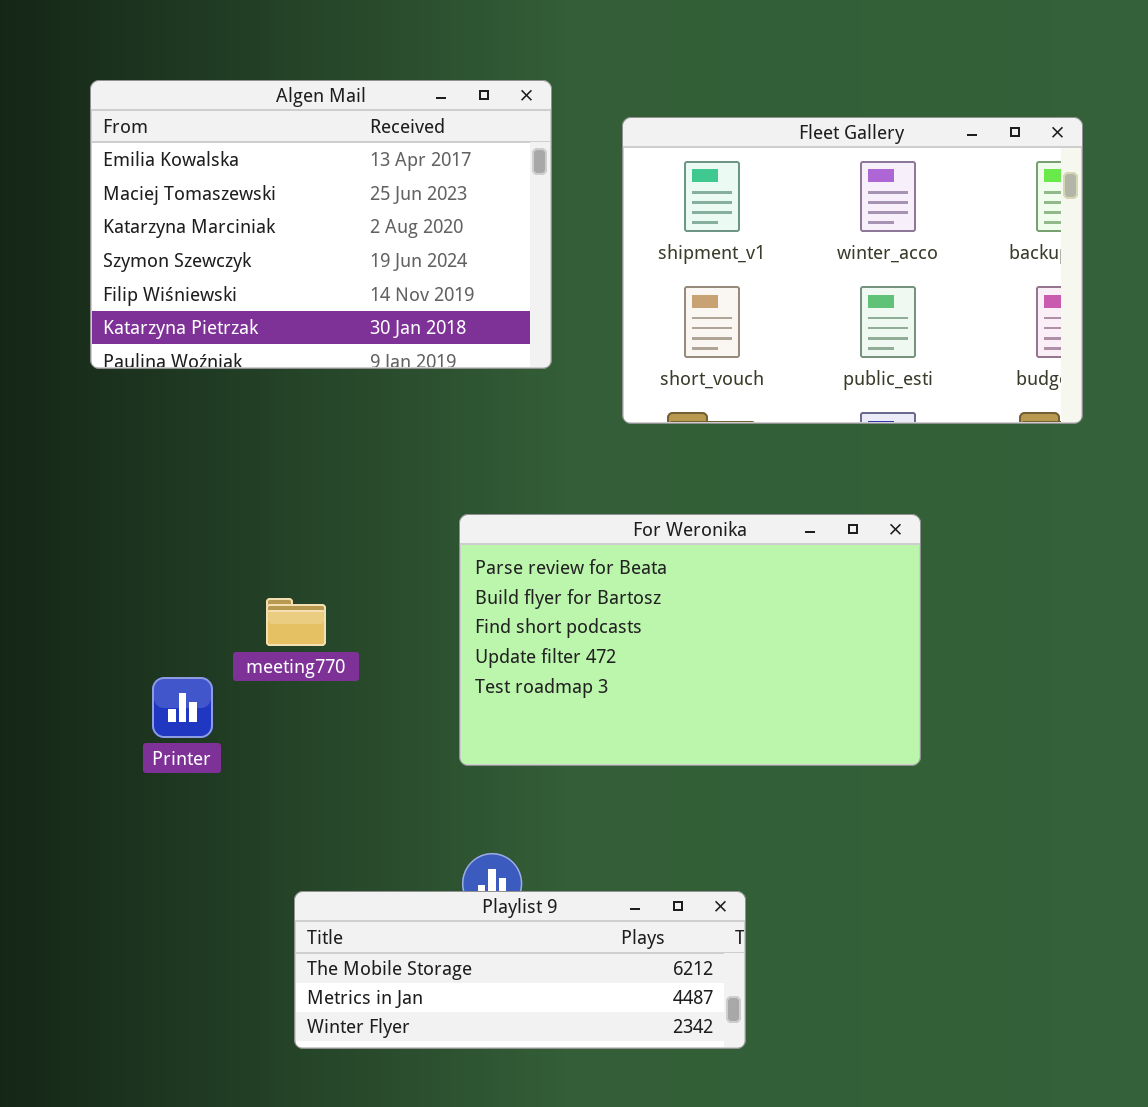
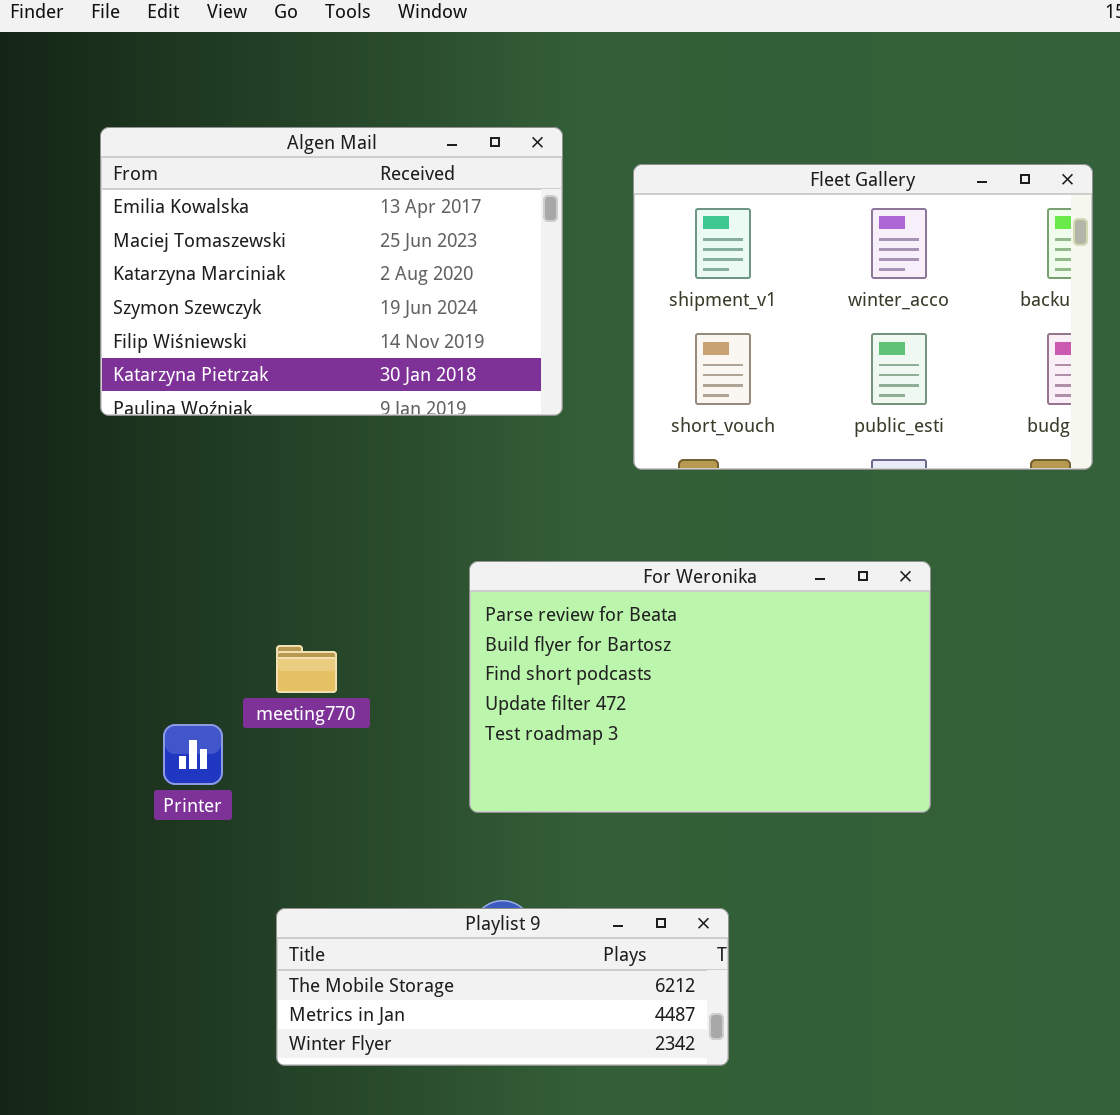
Playlist 9: [294,891,746,1049] -> [276,908,729,1066], moved

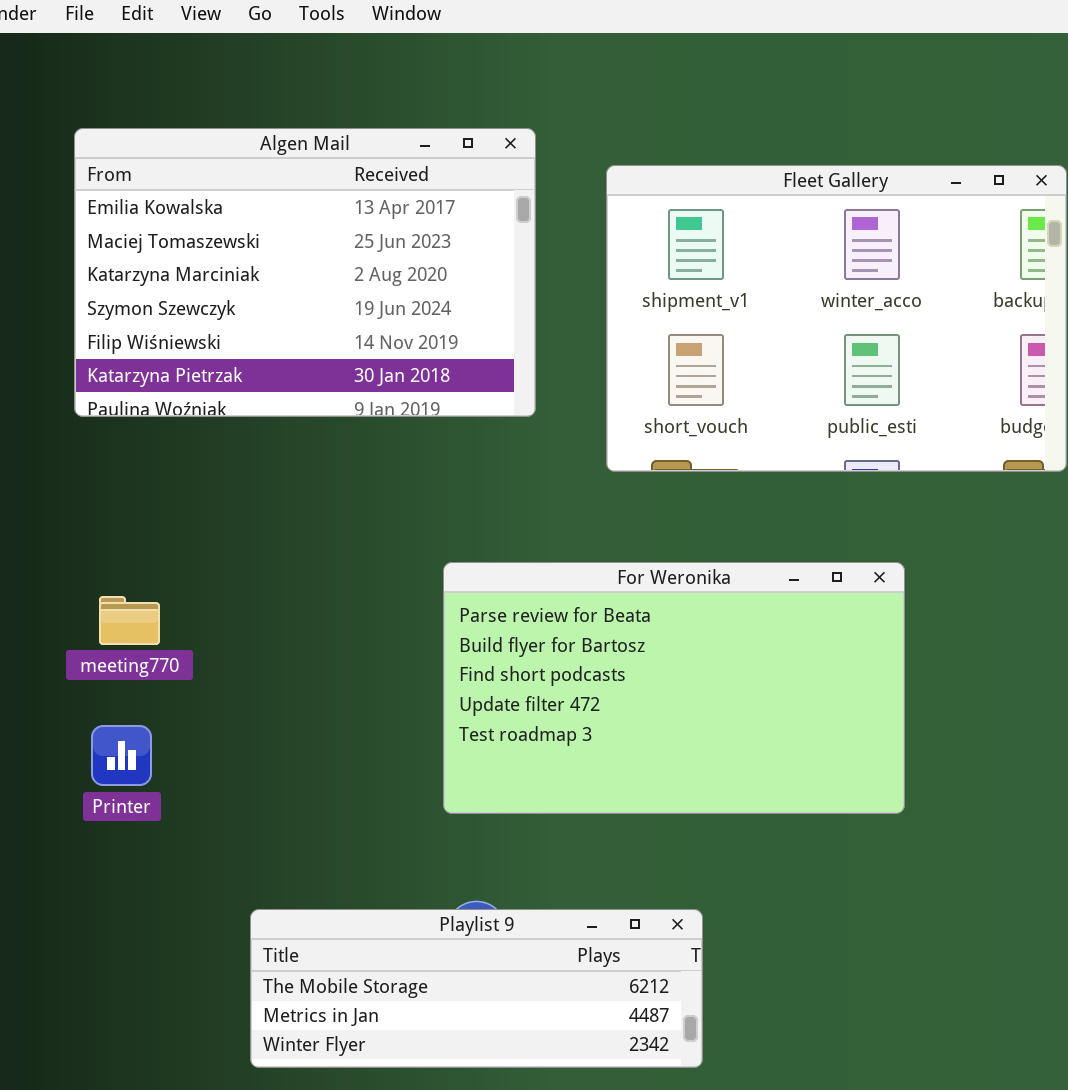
meeting770: [276,645,337,693] -> [99,596,160,645], moved
Printer: [163,724,223,785] -> [91,725,152,786], moved

